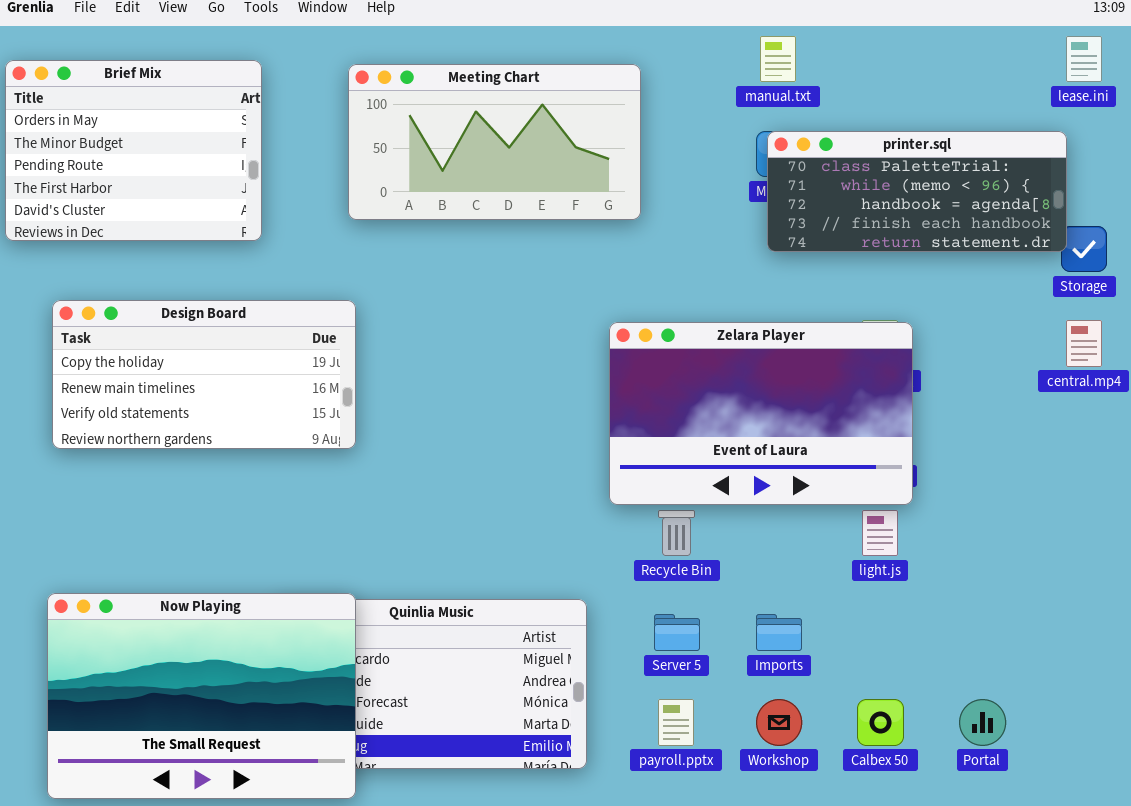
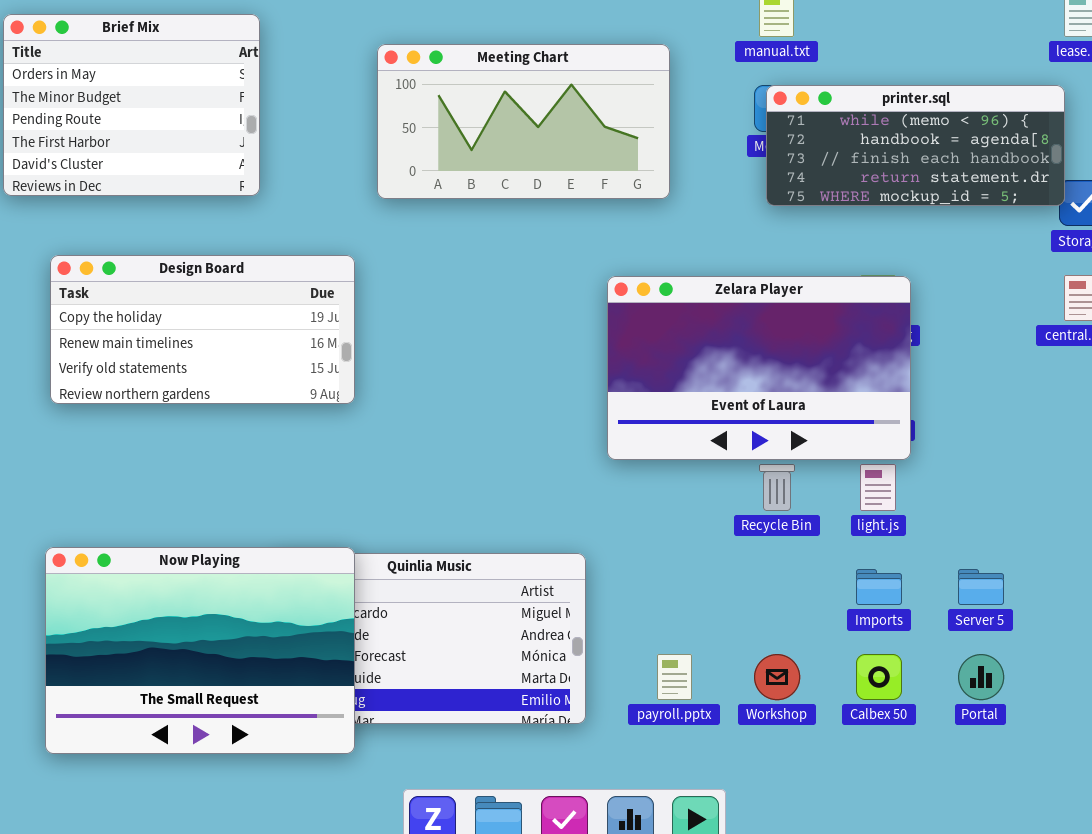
Meeting Chart: [348,64,641,220] -> [377,44,670,199], moved
printer.sql: [767,131,1067,252] -> [766,85,1065,206], scrolled down 1 row
Recycle Bin: [658,510,695,556] -> [759,464,795,511], moved
Server 5: [654,614,700,651] -> [958,569,1004,605], moved
Imports: [756,614,802,651] -> [856,569,902,605], moved

